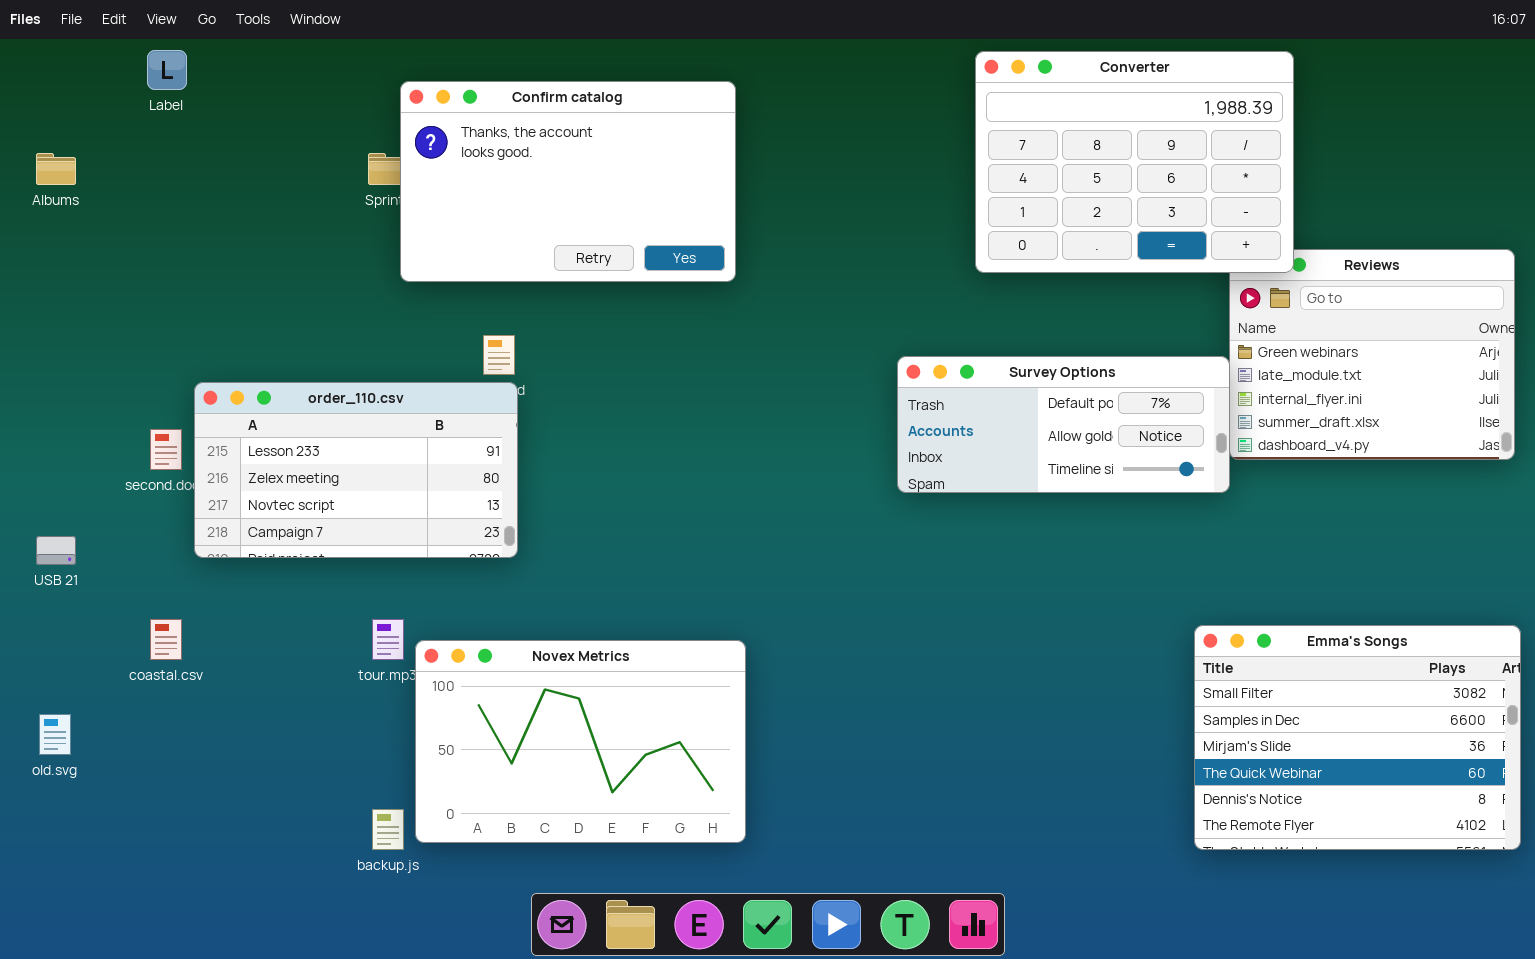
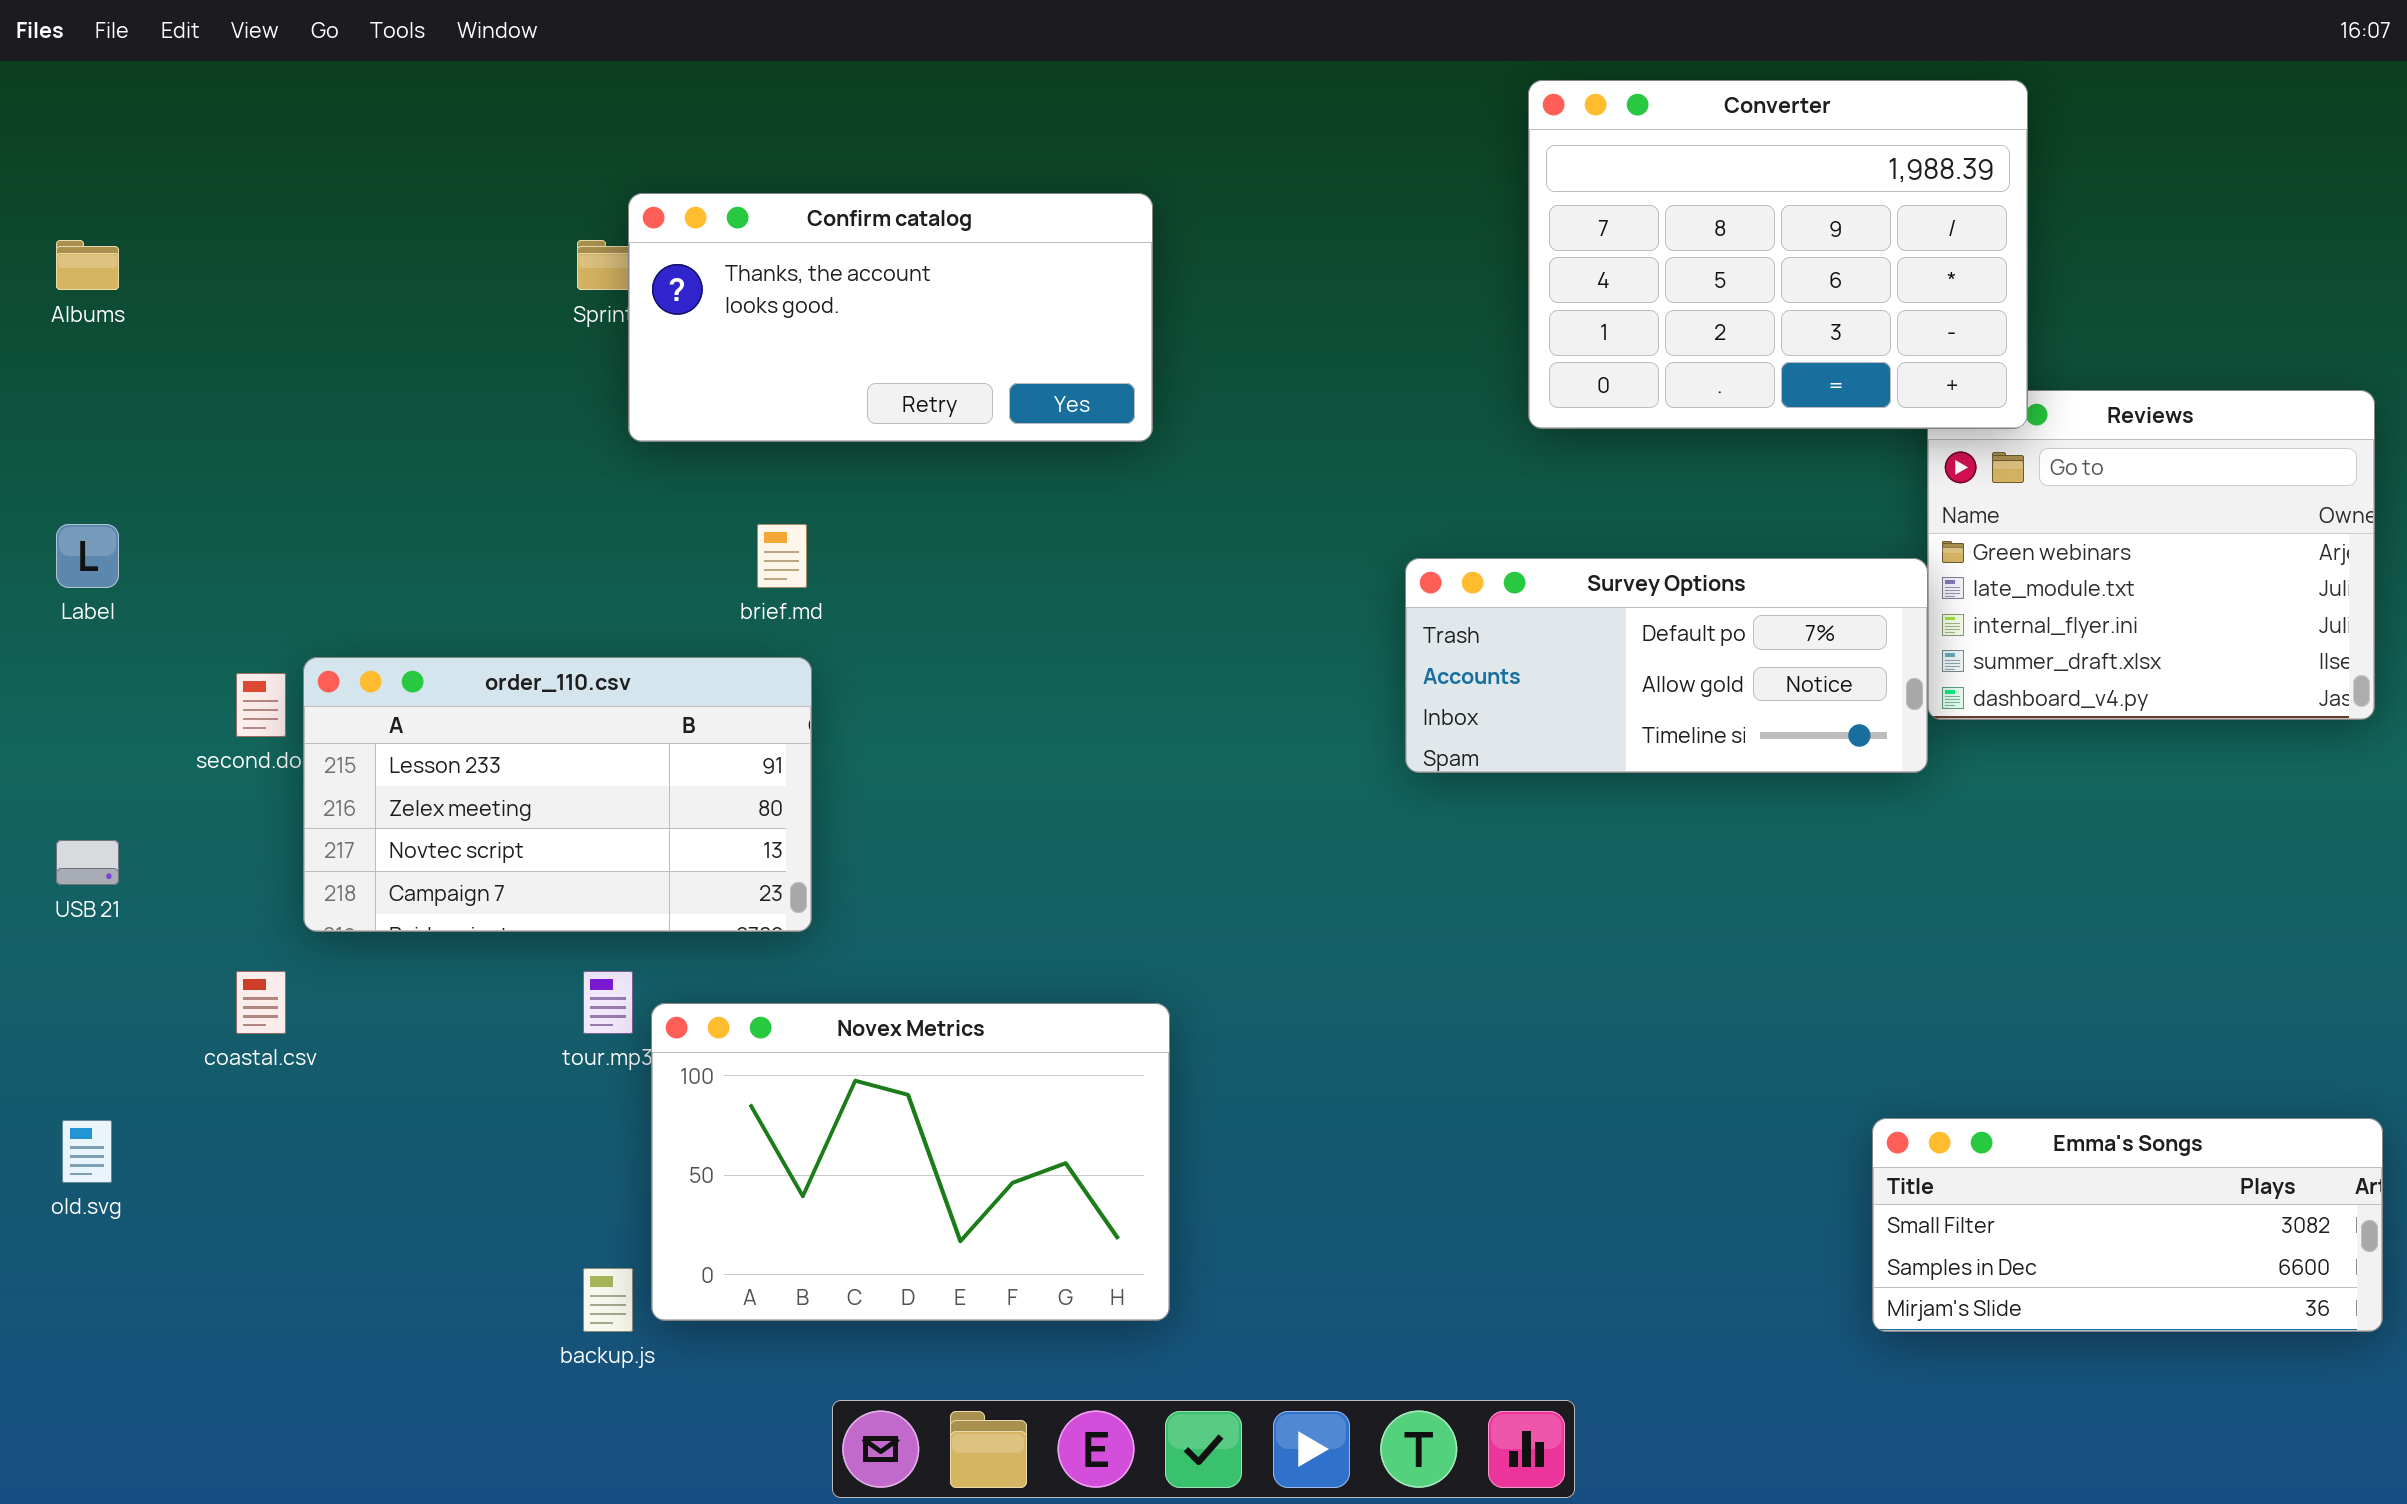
Label: [147,50,187,90] -> [56,524,119,588], moved
Confirm catalog: [400,81,736,282] -> [628,193,1153,442], resized
order_110.csv: [194,382,518,558] -> [303,657,812,932], moved
Emma's Songs: [1194,625,1521,850] -> [1872,1118,2383,1332], resized

